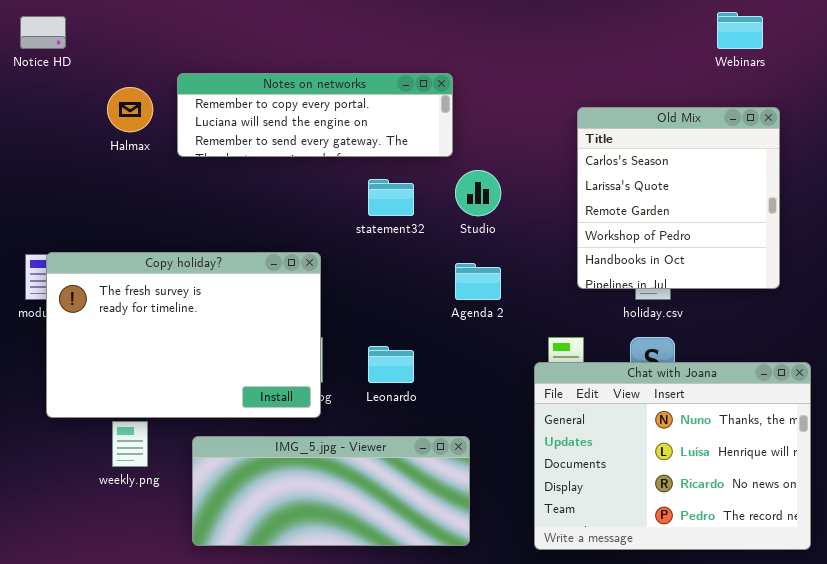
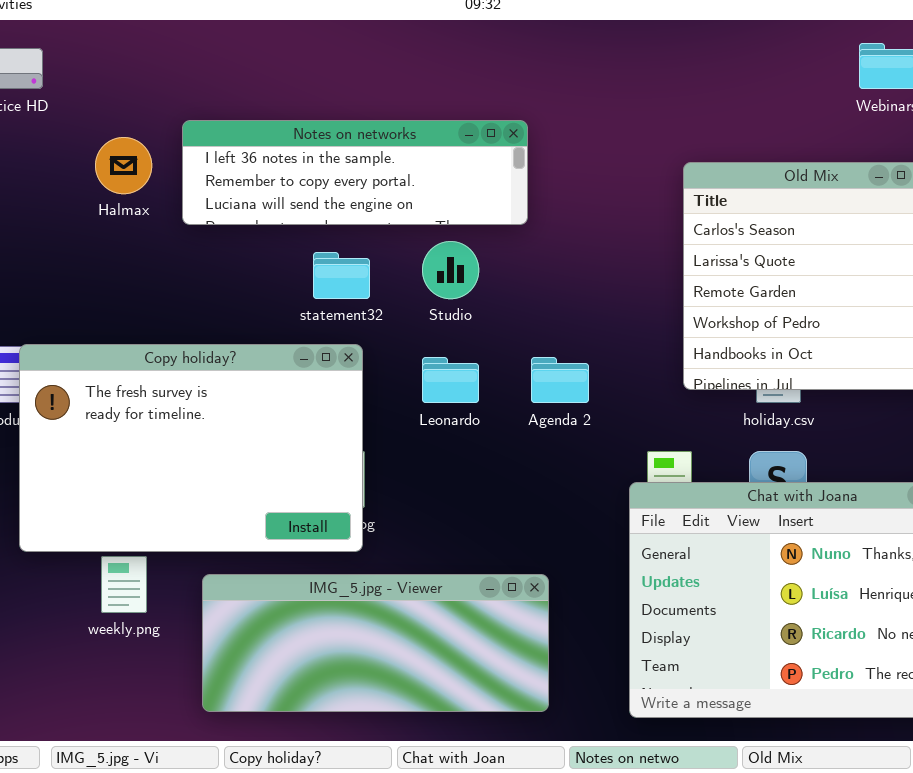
Notes on networks: [177,73,453,157] -> [182,120,528,225], scrolled up 1 row
Studio: [455,170,501,216] -> [422,241,479,299], moved
statement32: [368,179,414,216] -> [313,252,370,299], moved
Leonardo: [368,346,414,383] -> [422,357,479,403], moved

